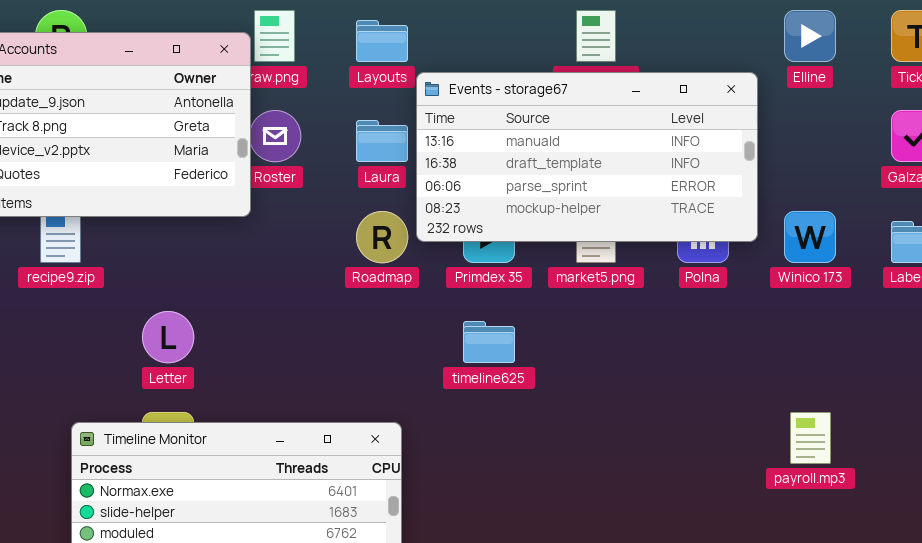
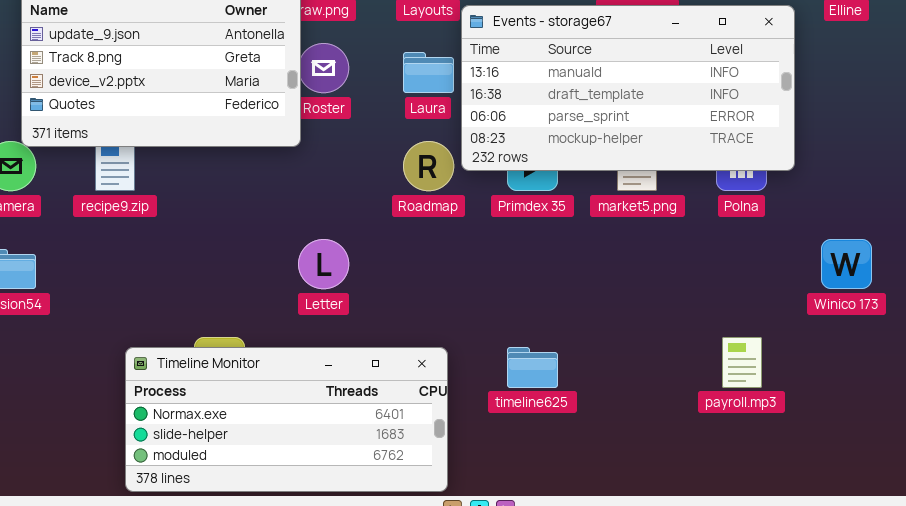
Winico 173: [784,211,836,263] -> [821,239,872,289], moved
Letter: [142,311,194,363] -> [298,239,349,289], moved
timeline625: [463,321,515,363] -> [507,347,558,388], moved
payroll.mp3: [790,412,831,464] -> [722,337,762,388], moved

